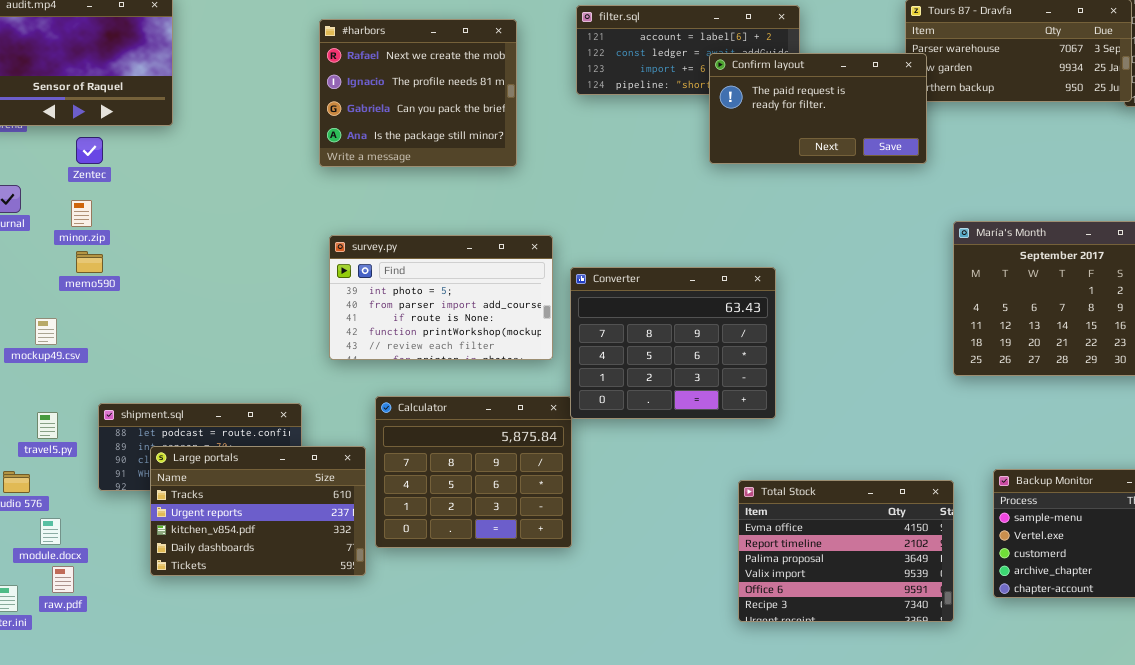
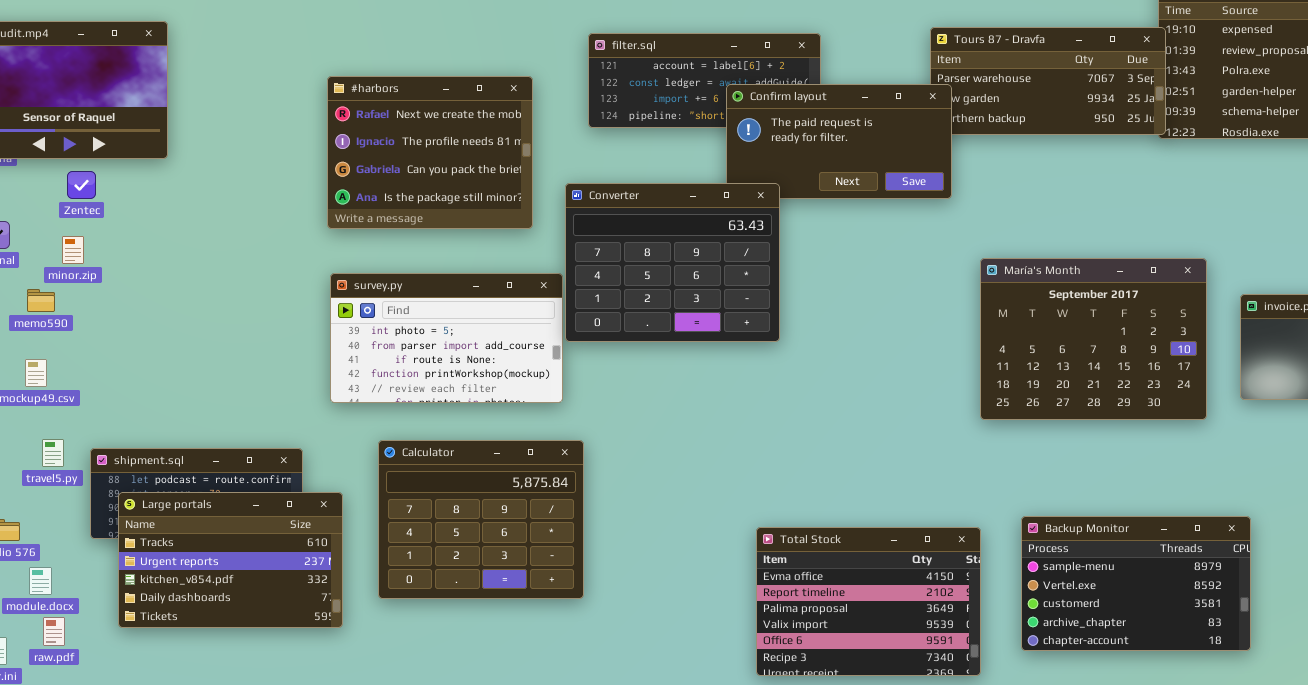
#harbors: [319,19,517,167] -> [327,76,533,229], moved
memo590: [76,251,103,273] -> [27,289,55,312], moved
Converter: [570,267,776,419] -> [565,183,780,342], moved
travel5.py: [37,412,58,439] -> [42,439,64,467], moved
Large portals: [150,446,366,576] -> [118,492,343,628], moved

